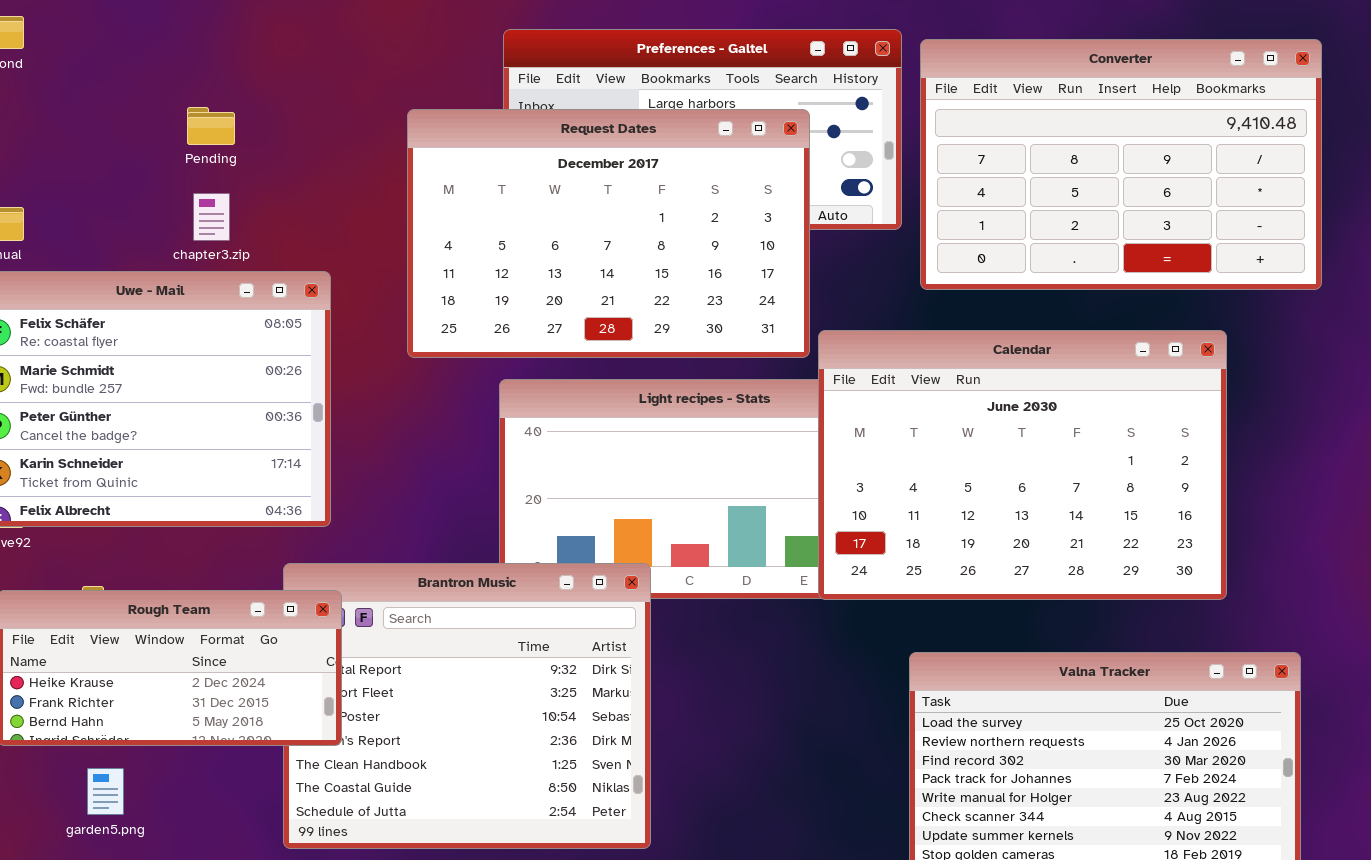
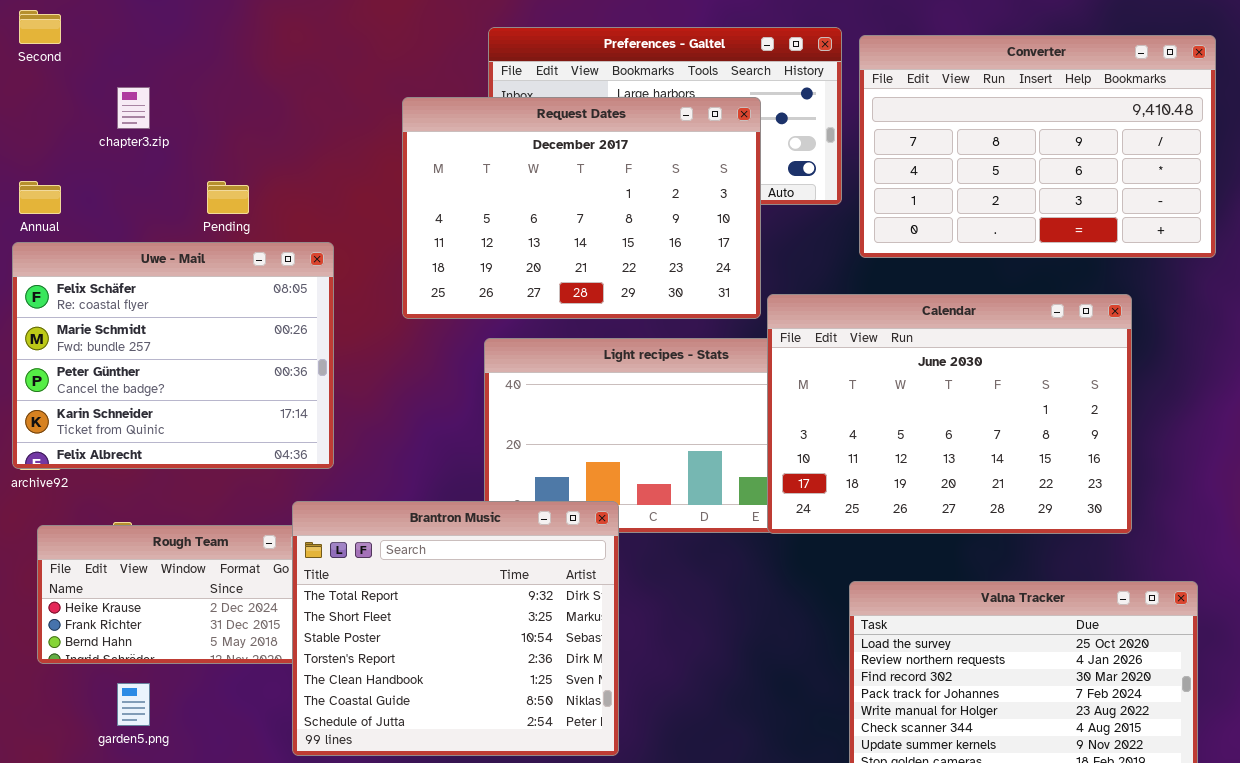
Pending: [187,107,235,145] -> [207,181,249,214], moved
chapter3.zip: [193,193,230,241] -> [117,87,150,129], moved
Brantron Music: [283,563,651,849] -> [292,501,619,756], raised

